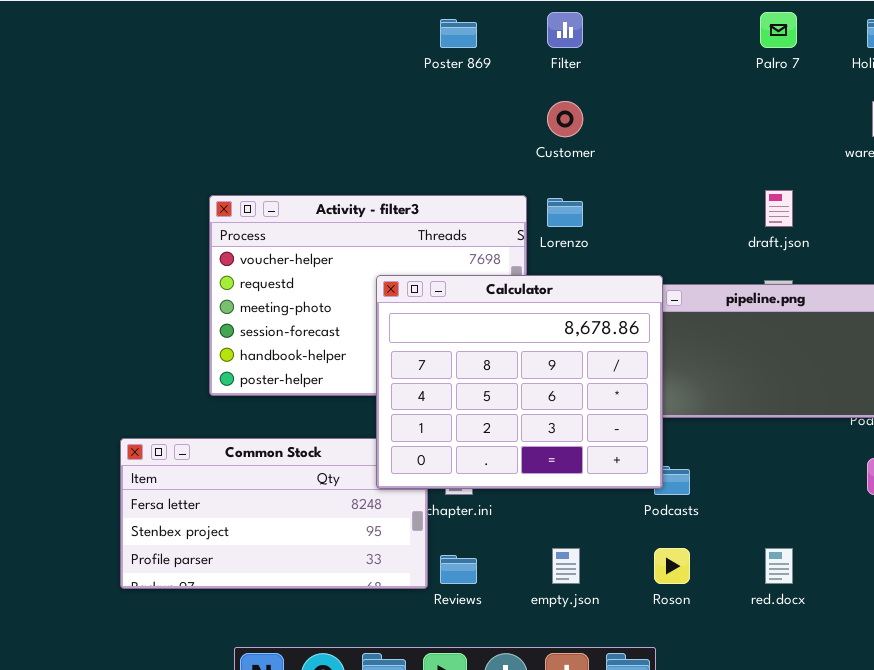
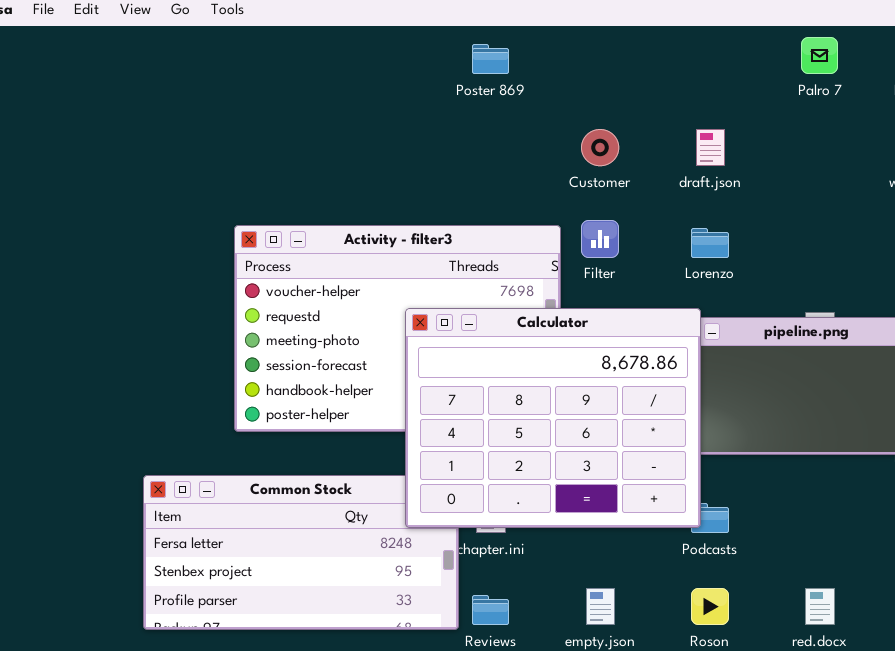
Filter: [547,12,583,48] -> [581,220,619,258], moved
draft.json: [765,190,793,227] -> [696,129,725,166], moved
Lorenzo: [547,198,583,227] -> [691,228,729,258], moved

